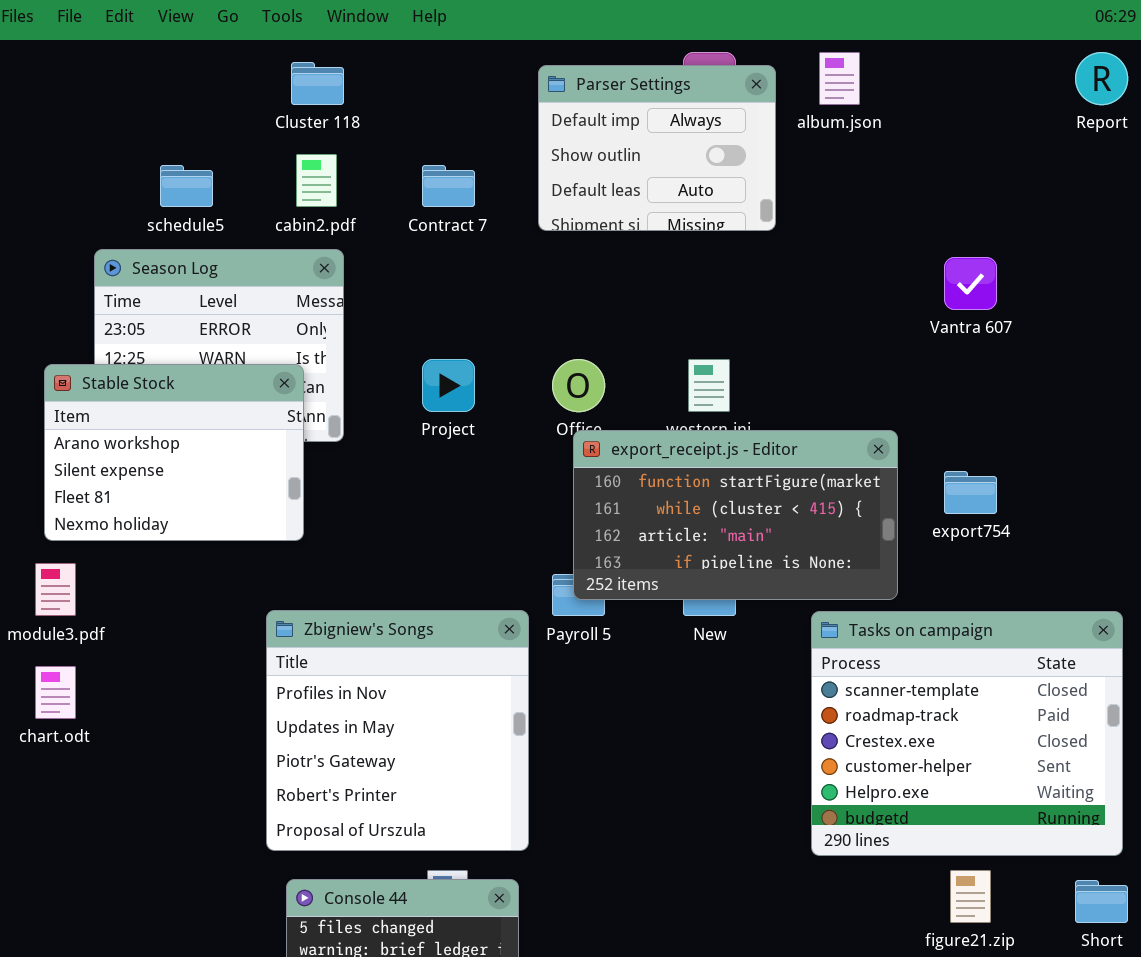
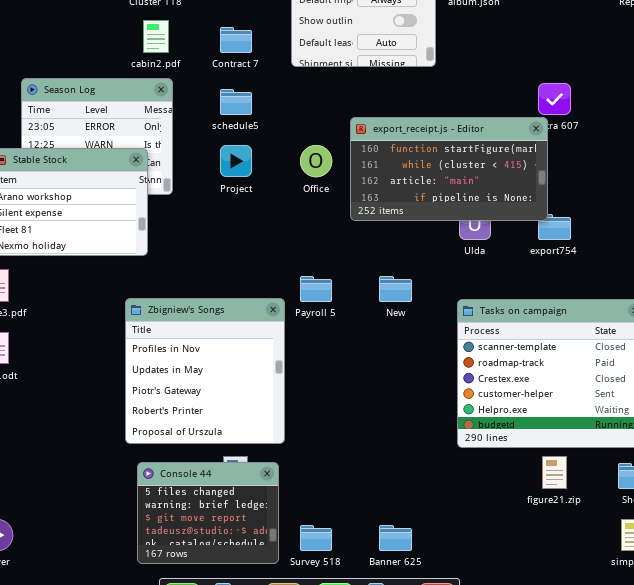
schedule5: [160,165,213,207] -> [220,89,252,115], moved
export_receipt.js - Editor: [573,430,898,600] -> [350,117,548,221], moved

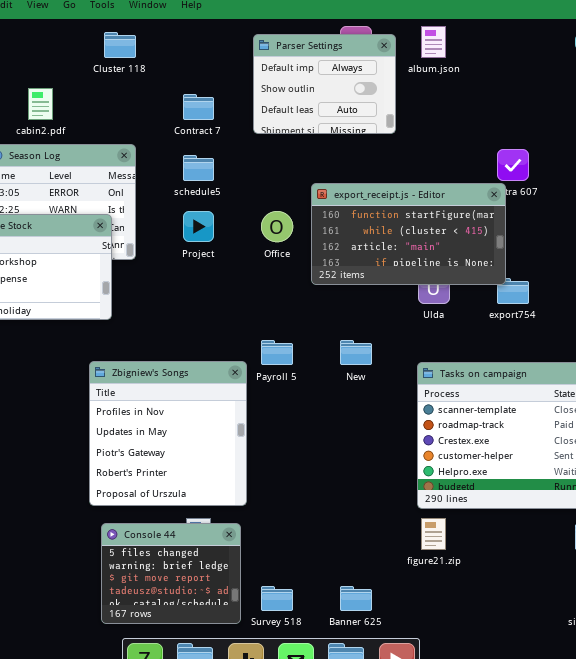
cabin2.pdf: [143,20,169,53] -> [28,88,53,120], moved
figure21.zip: [542,456,567,489] -> [421,518,446,550], moved

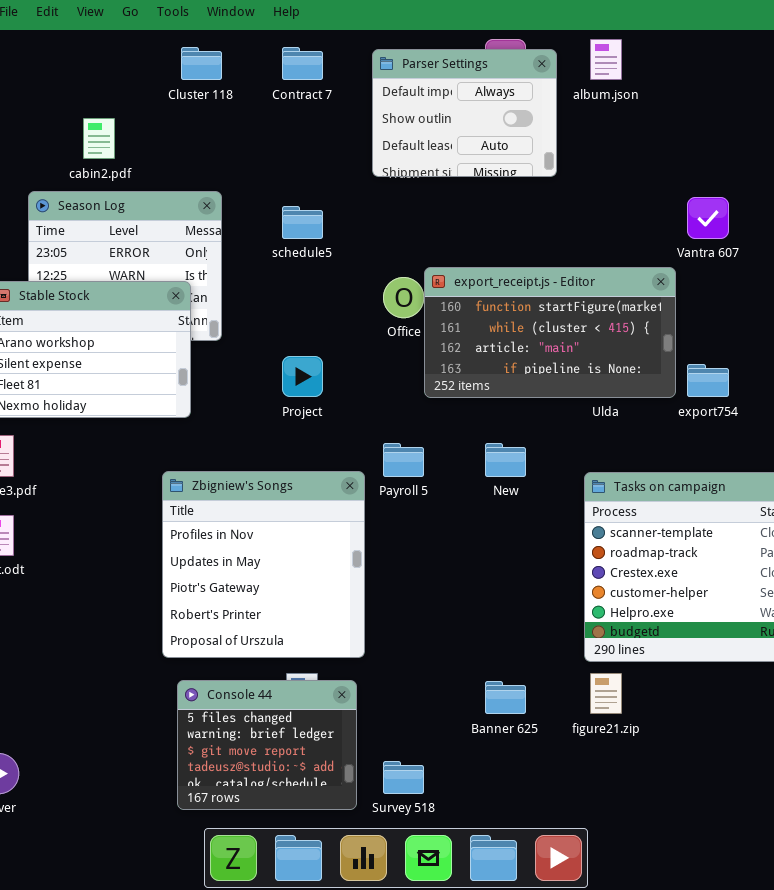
Contract 7: [183,94,214,120] -> [282,47,323,80], moved
export_receipt.js - Editor: [311,183,506,285] -> [424,267,676,398], moved
Project: [183,211,214,242] -> [282,356,323,397], moved
Banner 625: [340,586,372,611] -> [485,681,526,714], moved

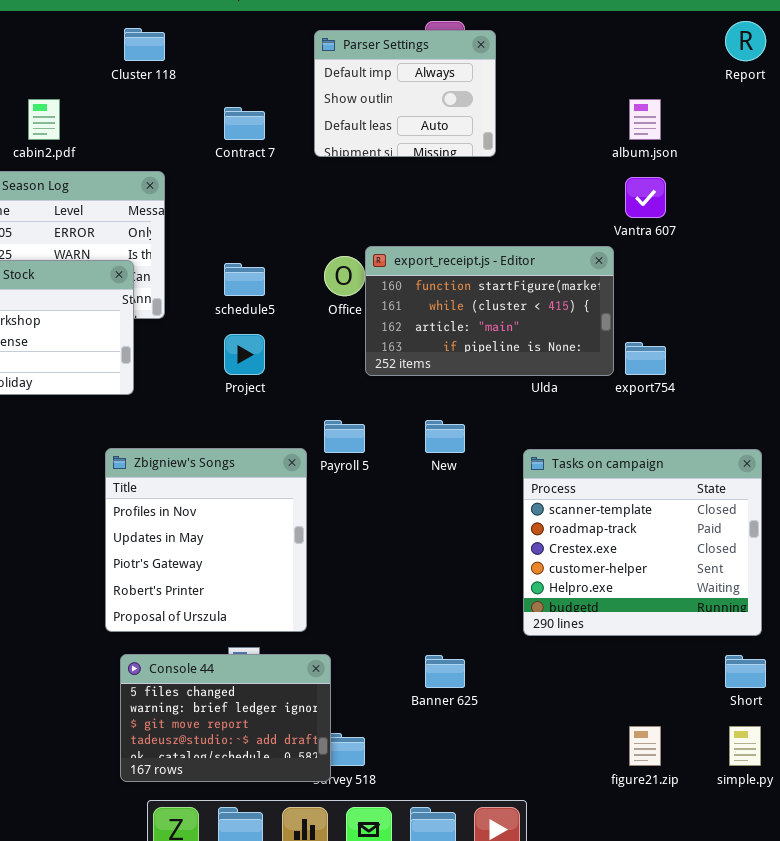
album.json: [590,39,622,80] -> [629,99,661,140], moved
Contract 7: [282,47,323,80] -> [224,107,265,140], moved
schedule5: [282,206,323,239] -> [224,263,265,296], moved
figure21.zip: [590,673,622,714] -> [629,726,661,766], moved
Console 44: [177,680,357,810] -> [120,654,331,782], resized

